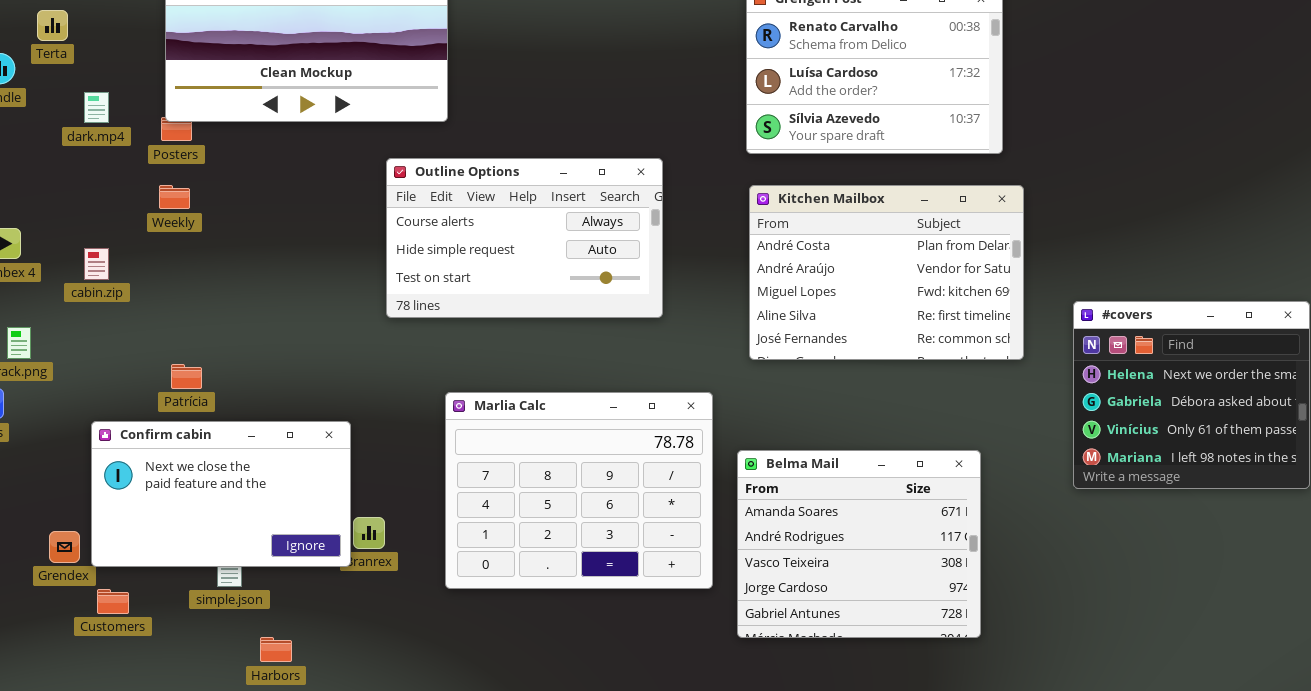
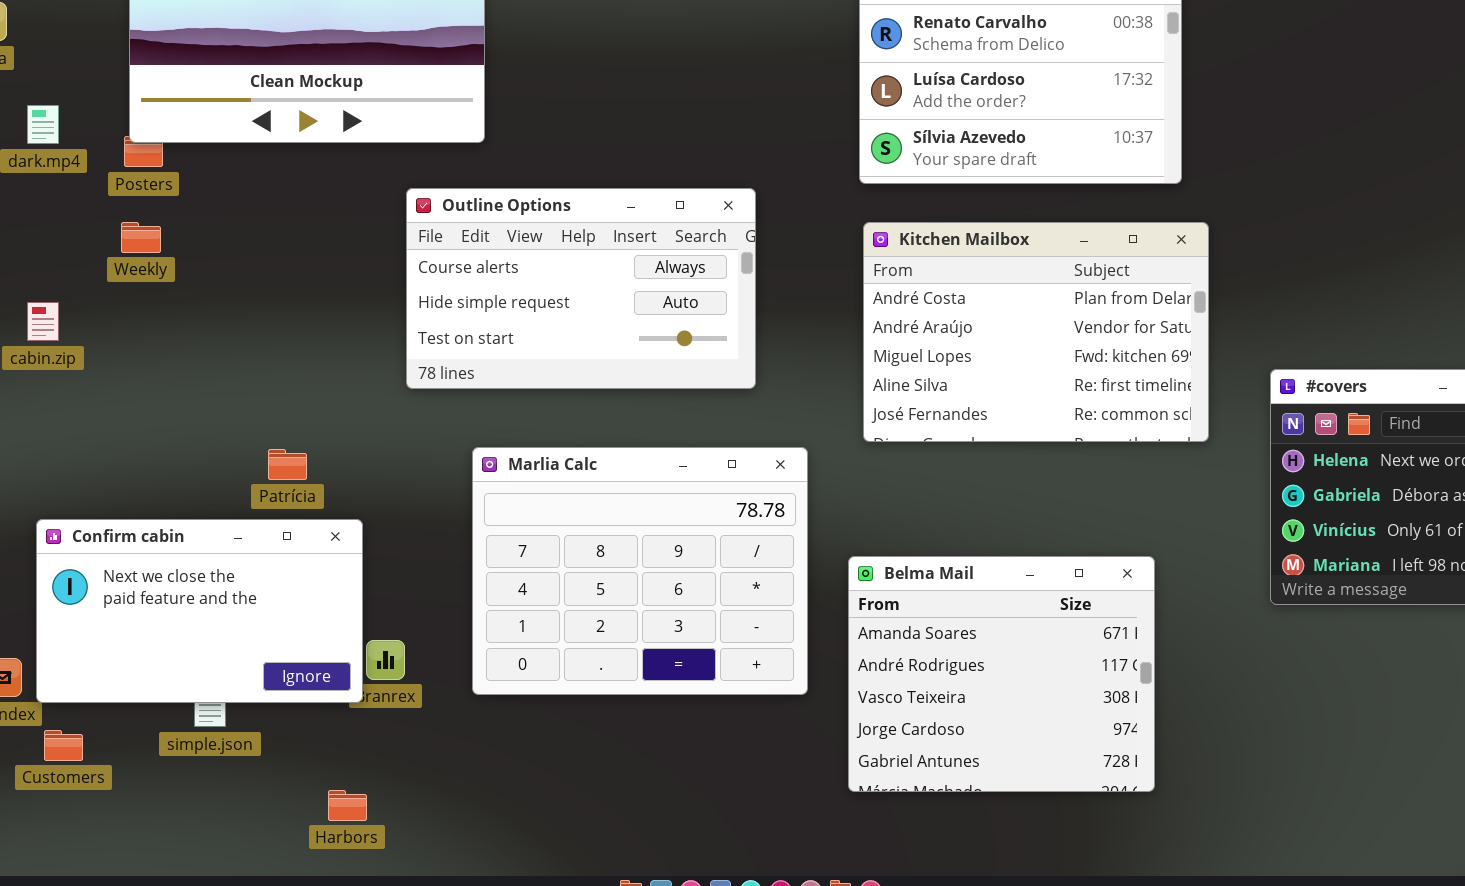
Patrícia: [171,364,202,389] -> [268,449,307,480], moved
Marlia Calc: [445,392,713,589] -> [472,447,808,695], moved
Harbors: [260,637,292,662] -> [328,790,367,821], moved

